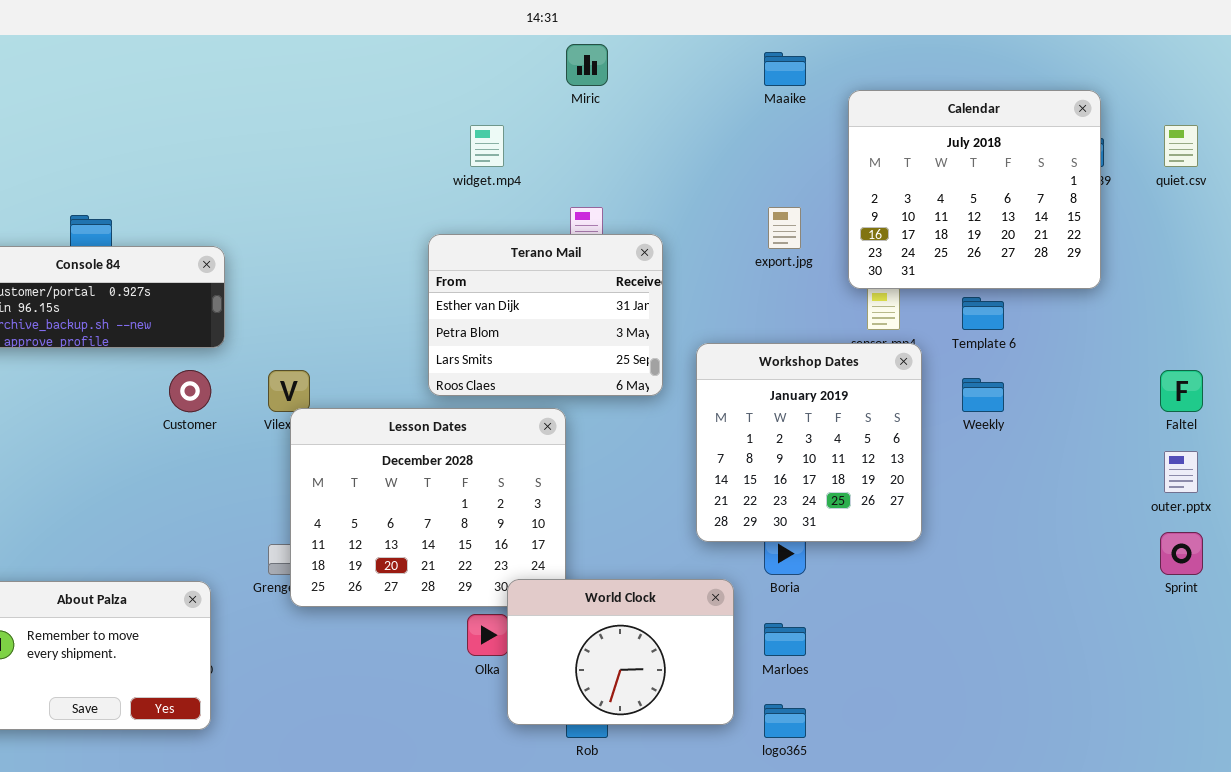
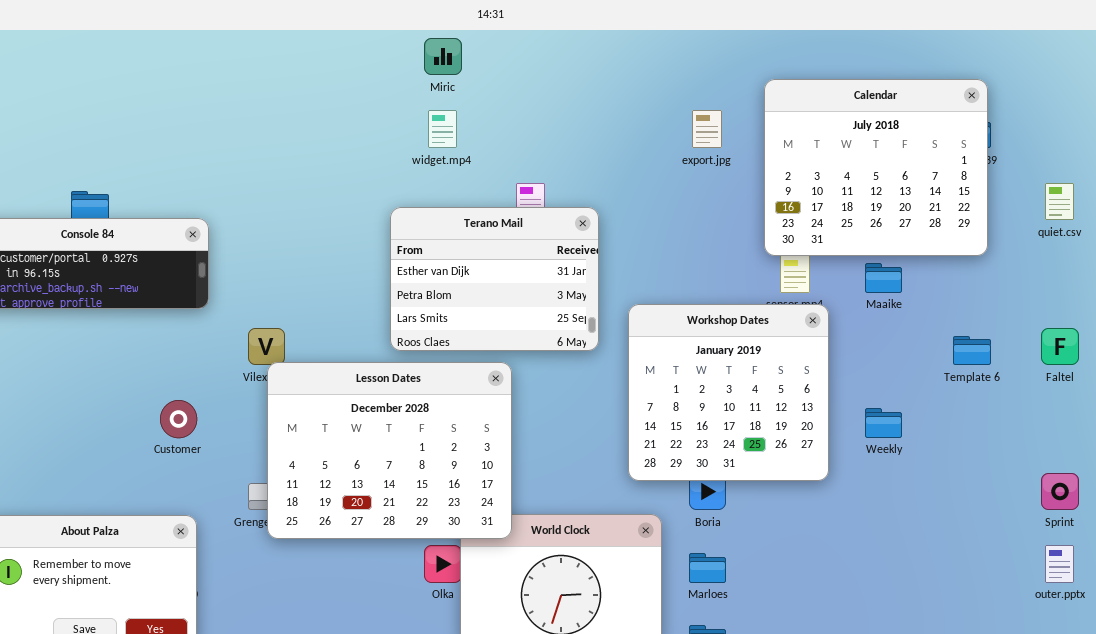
Miric: [566,44,608,86] -> [424,38,462,75], moved
Maaike: [764,52,806,86] -> [865,263,902,293], moved
quiet.csv: [1164,125,1198,167] -> [1045,183,1074,220], moved
export.jpg: [768,207,801,249] -> [692,110,722,148], moved
Template 6: [962,297,1004,330] -> [953,336,991,365], moved
Customer: [169,370,211,412] -> [160,400,197,438], moved
Weekly: [962,378,1004,412] -> [865,408,902,438], moved
Lesson Dates: [290,408,566,607] -> [267,362,512,539], raised
outer.pptx: [1164,451,1198,493] -> [1045,545,1074,583], moved

